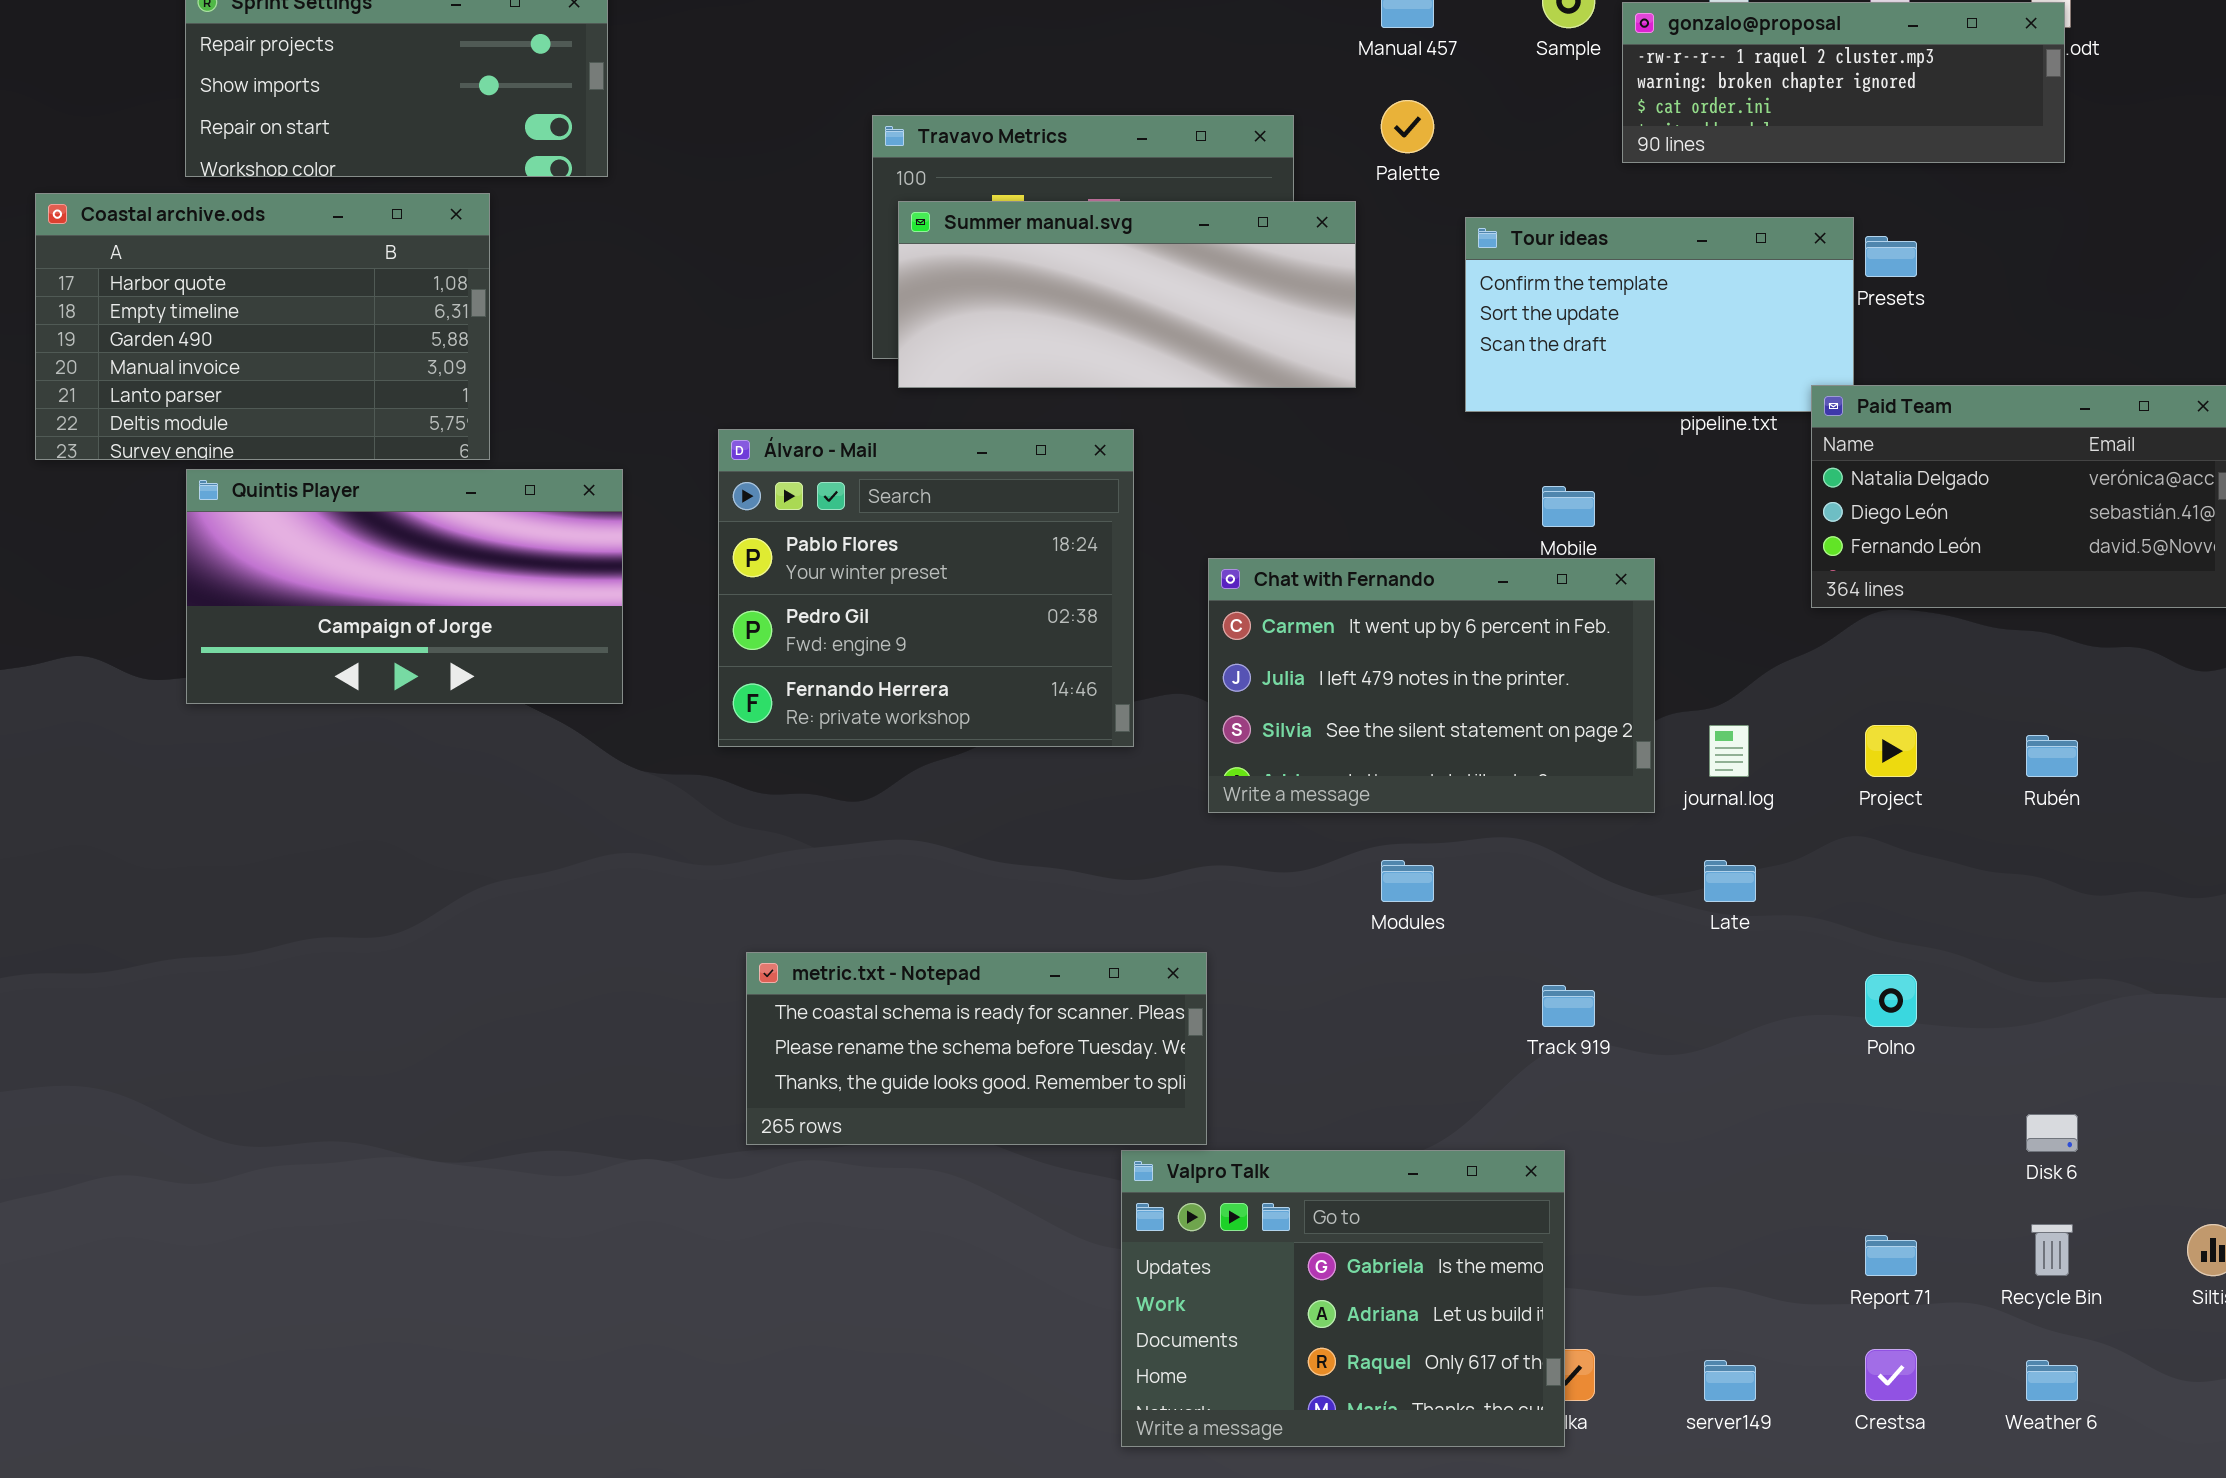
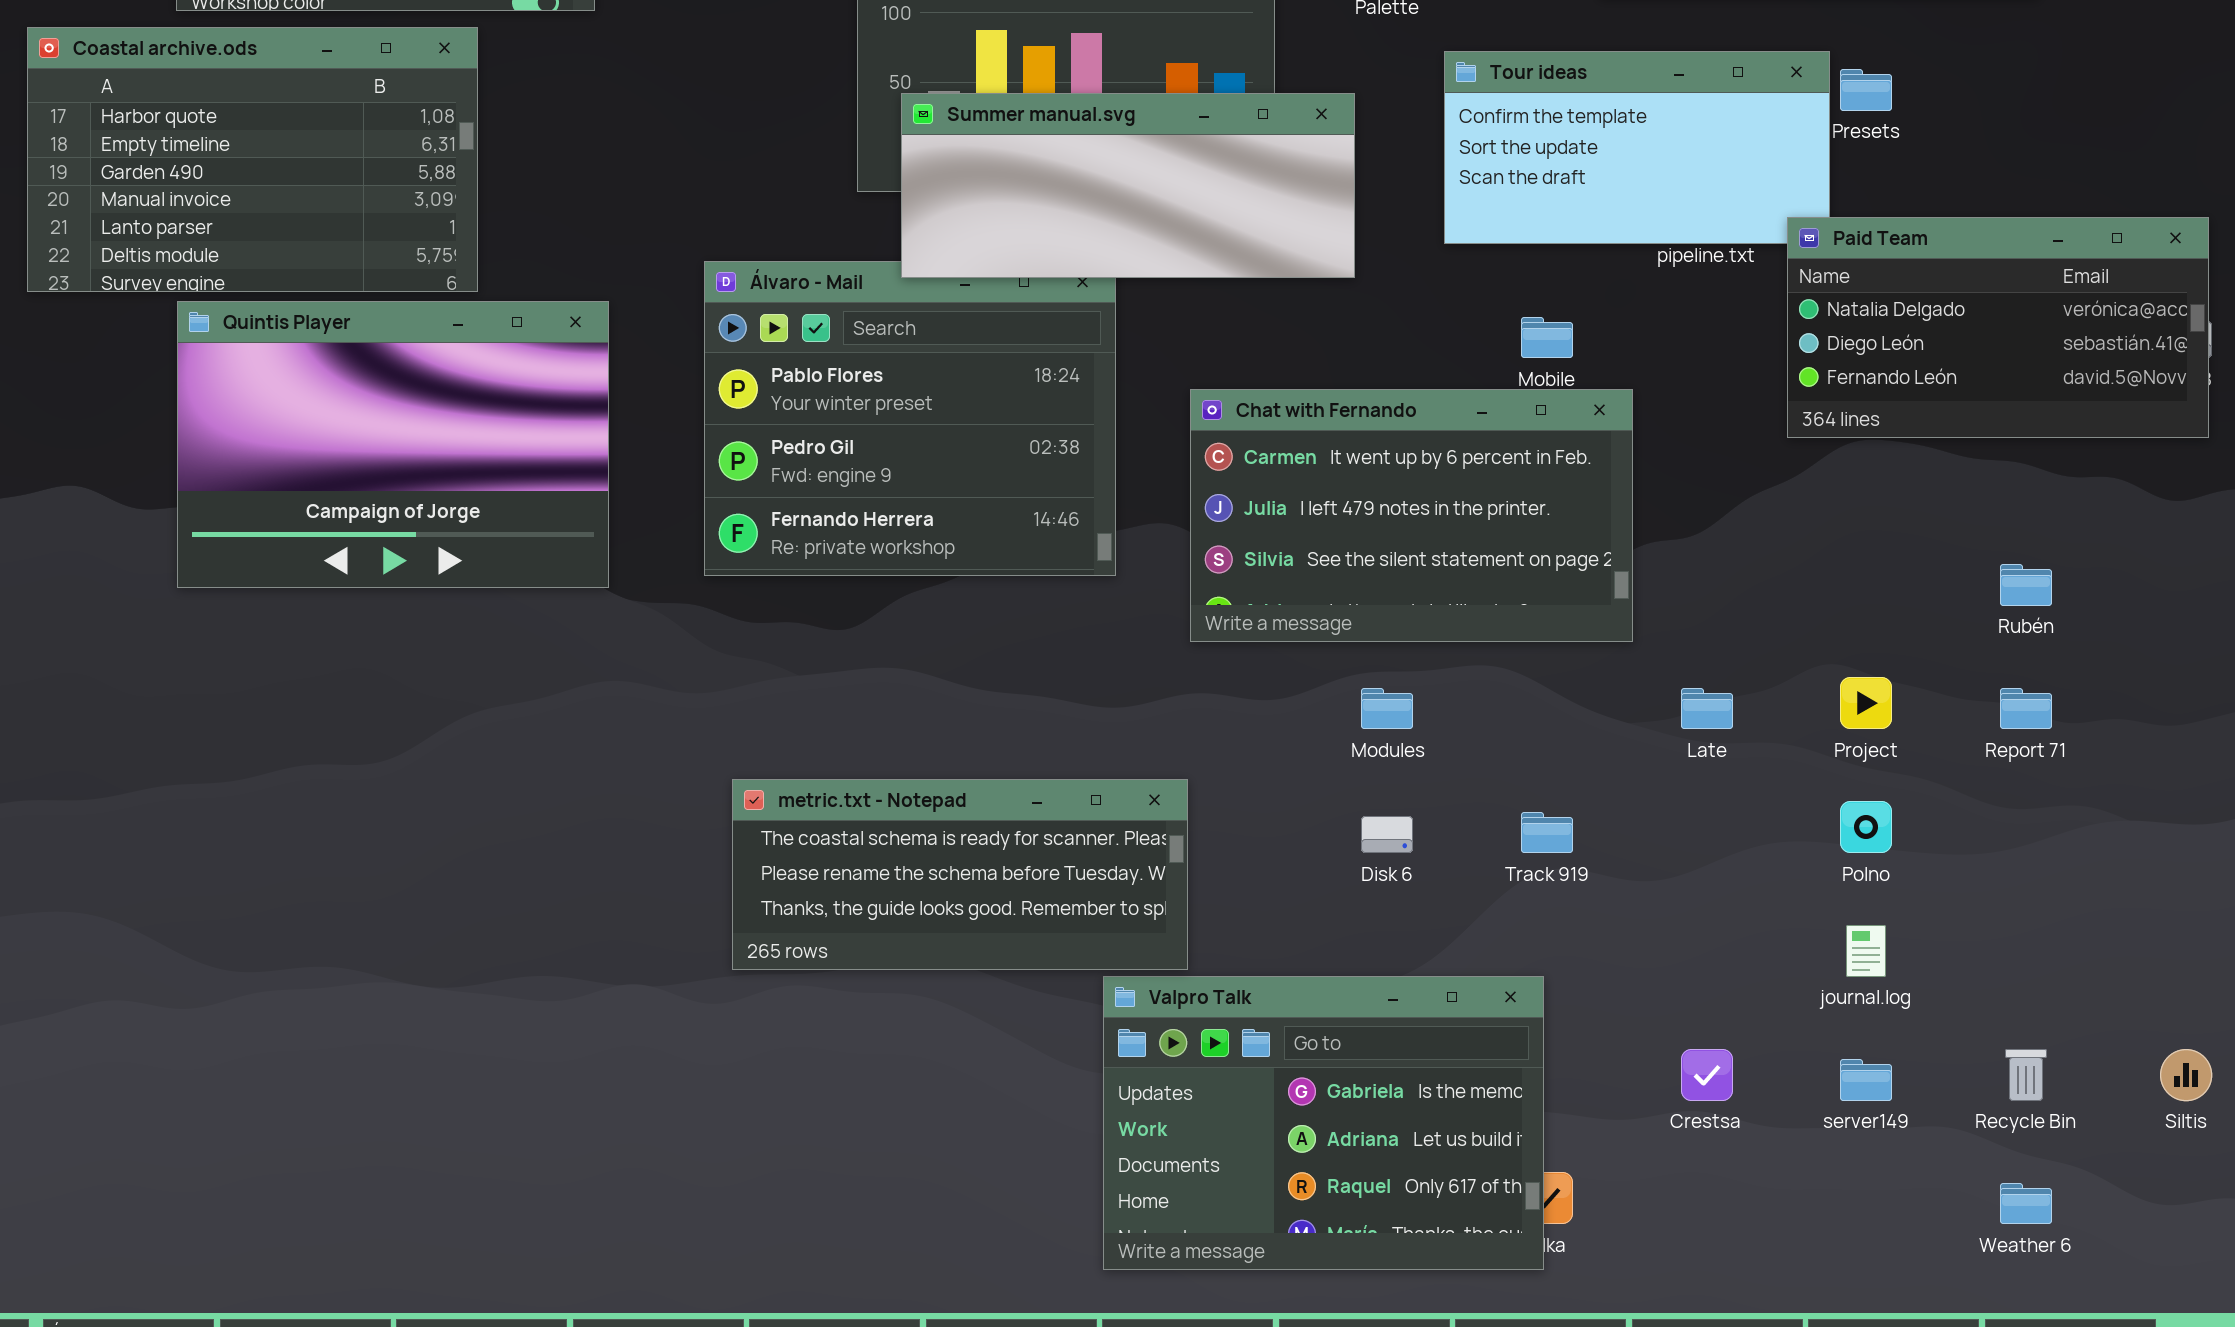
Summer manual.svg: [898,201,1356,388] -> [901,93,1355,278], moved
Quintis Player: [186,469,623,704] -> [177,301,609,588], resized
journal.log: [1709,725,1749,777] -> [1846,925,1886,977], moved
Project: [1865,725,1917,777] -> [1840,677,1892,729], moved
Disk 6: [2026,1114,2078,1152] -> [1361,816,1413,853], moved
Report 71: [1865,1235,1917,1276] -> [2000,688,2052,729], moved
Crestsa: [1865,1349,1917,1401] -> [1681,1049,1733,1101], moved
server149: [1704,1360,1756,1401] -> [1840,1059,1892,1101], moved

